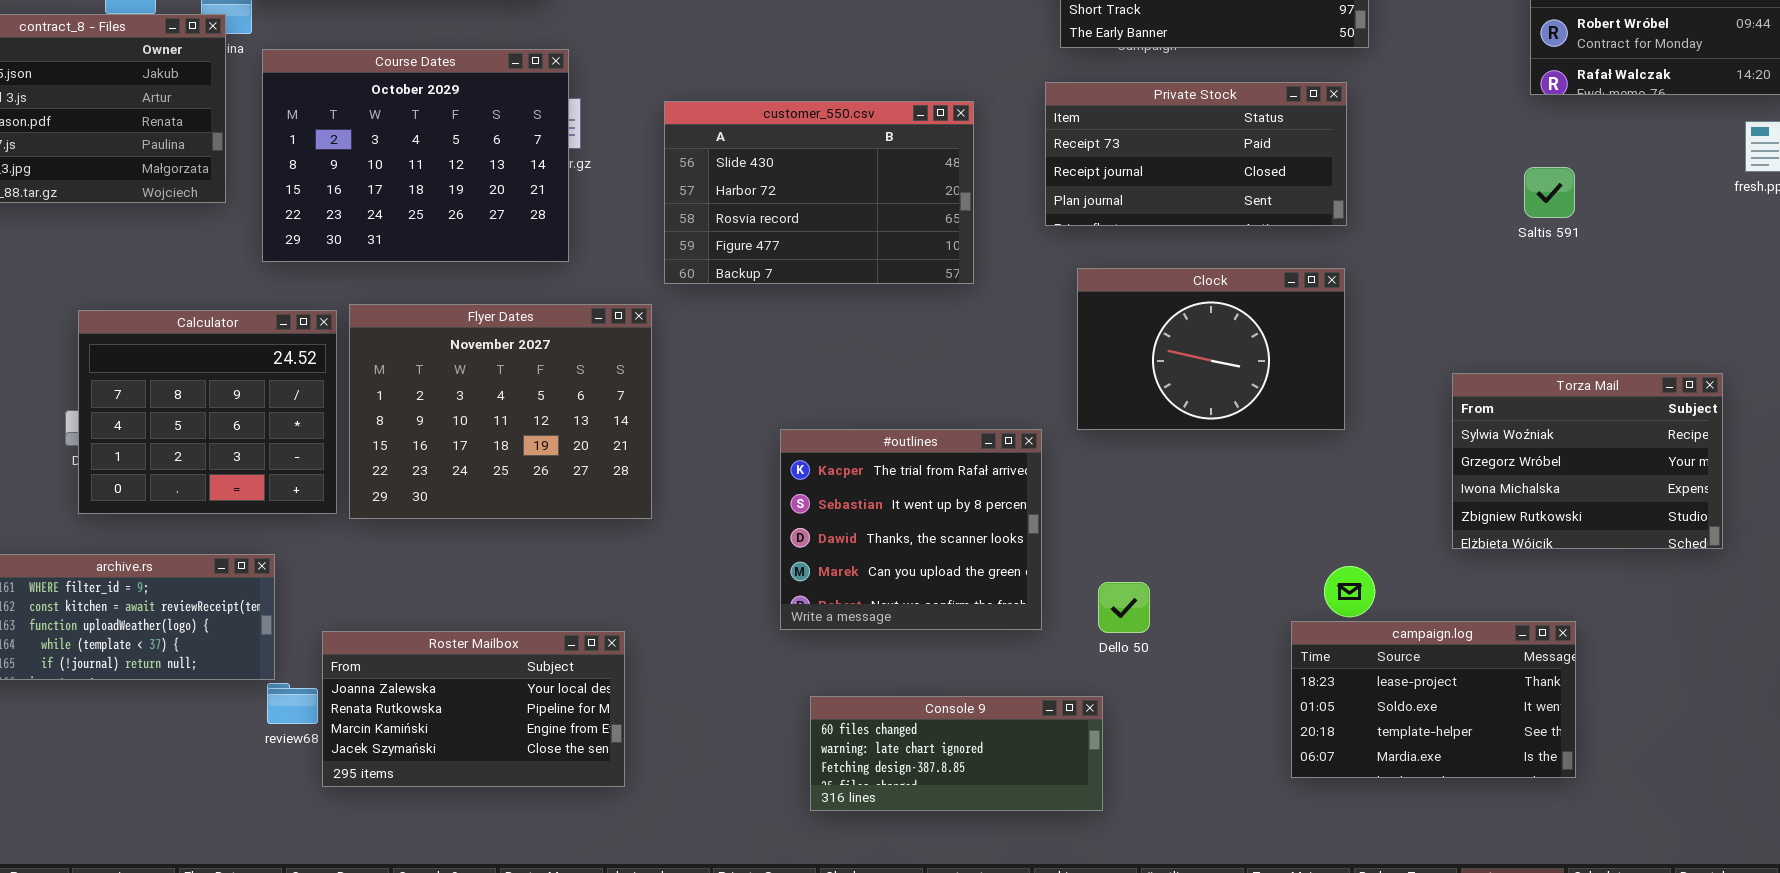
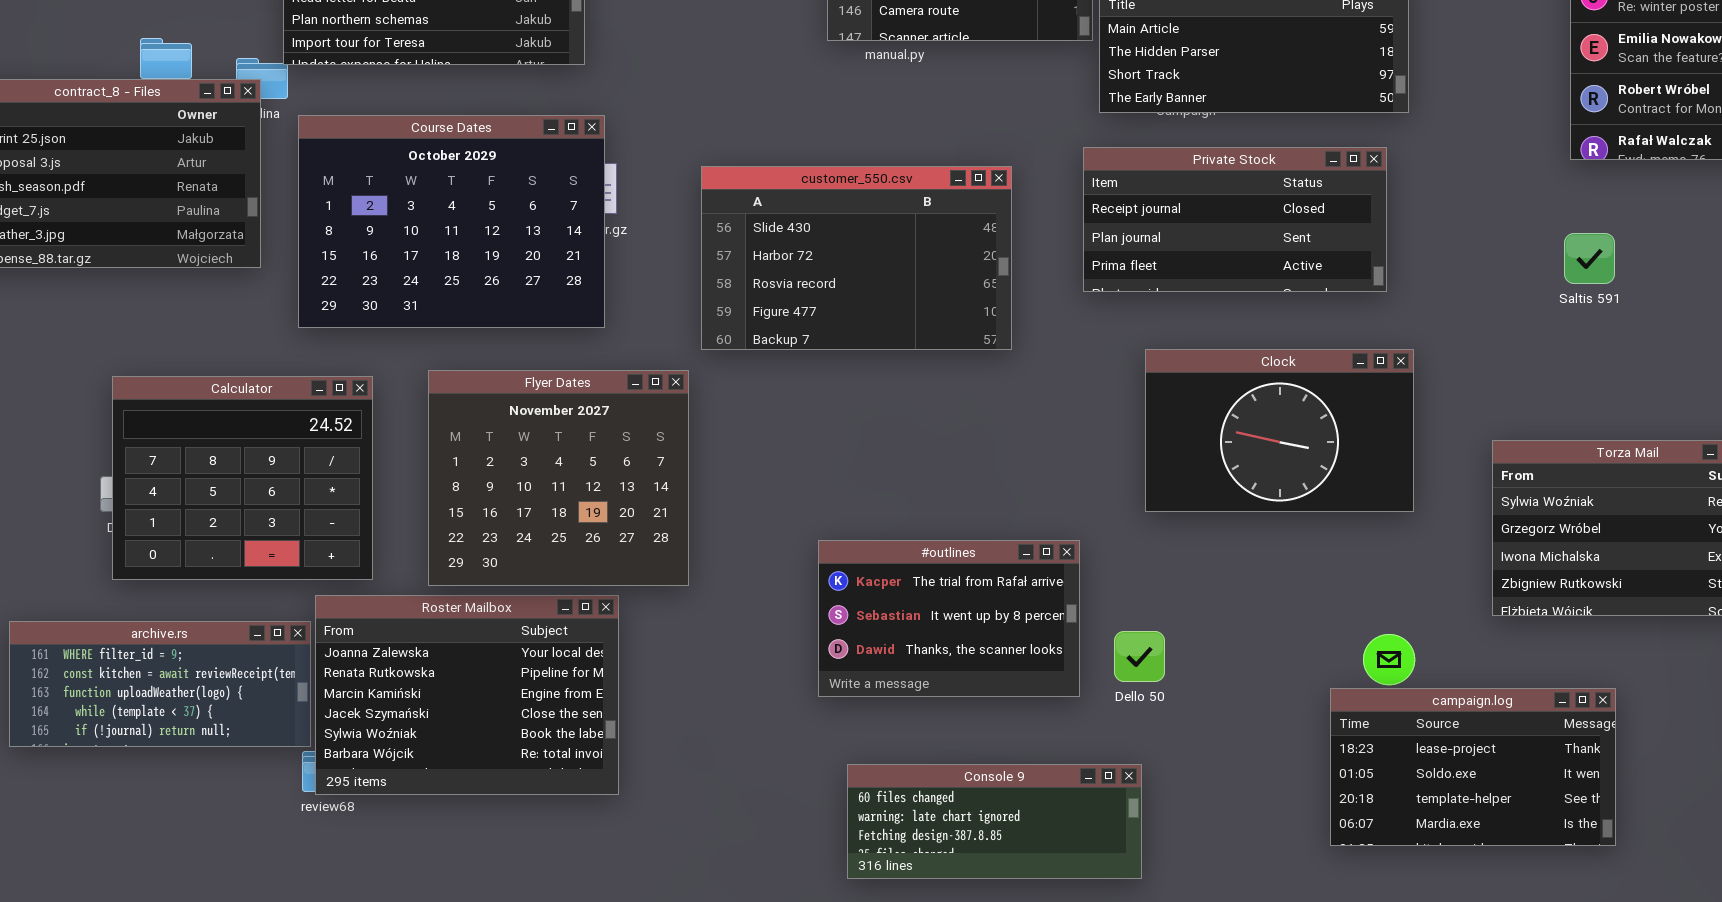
Private Stock: [1045,82,1347,226] -> [1083,147,1387,292], scrolled down 1 row
Clock: [1077,268,1345,430] -> [1145,349,1414,512], moved
Flyer Dates: [349,304,652,519] -> [428,370,689,586], resized
#outlines: [780,429,1042,630] -> [818,540,1080,697], resized
Dello 50: [1098,582,1150,633] -> [1114,631,1165,682], moved
Roster Mailbox: [322,631,625,787] -> [315,595,619,795], moved, resized

